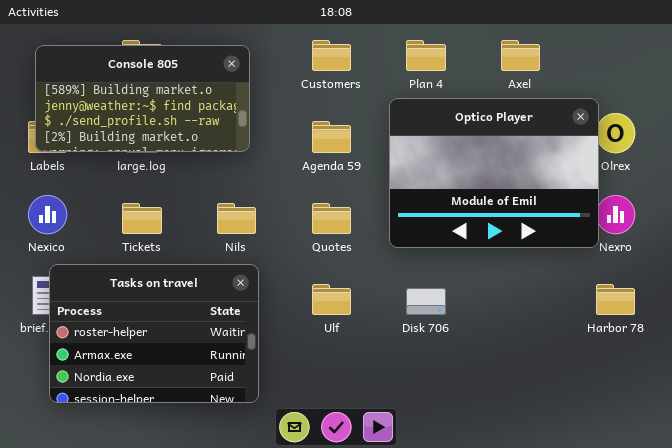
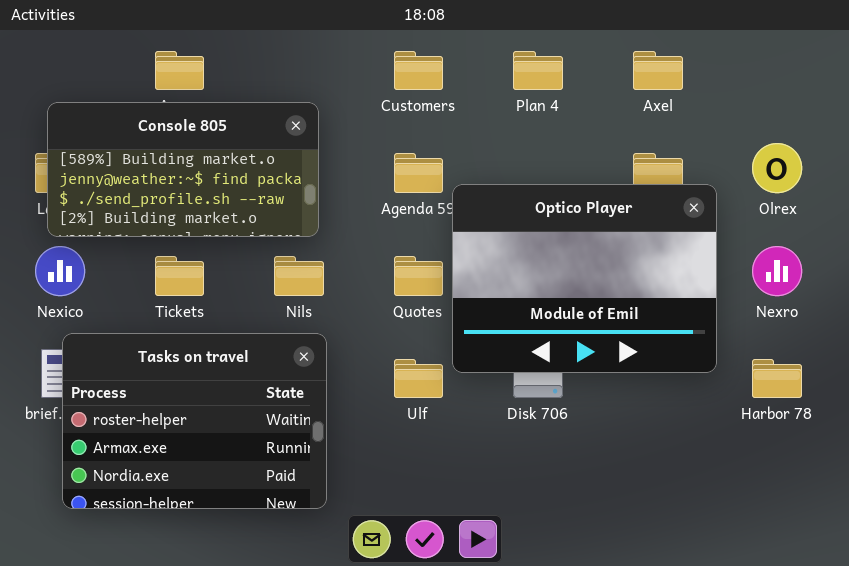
Console 805: [35,45,250,152] -> [47,102,319,237], moved
Optico Player: [389,98,599,248] -> [452,184,717,373], moved

